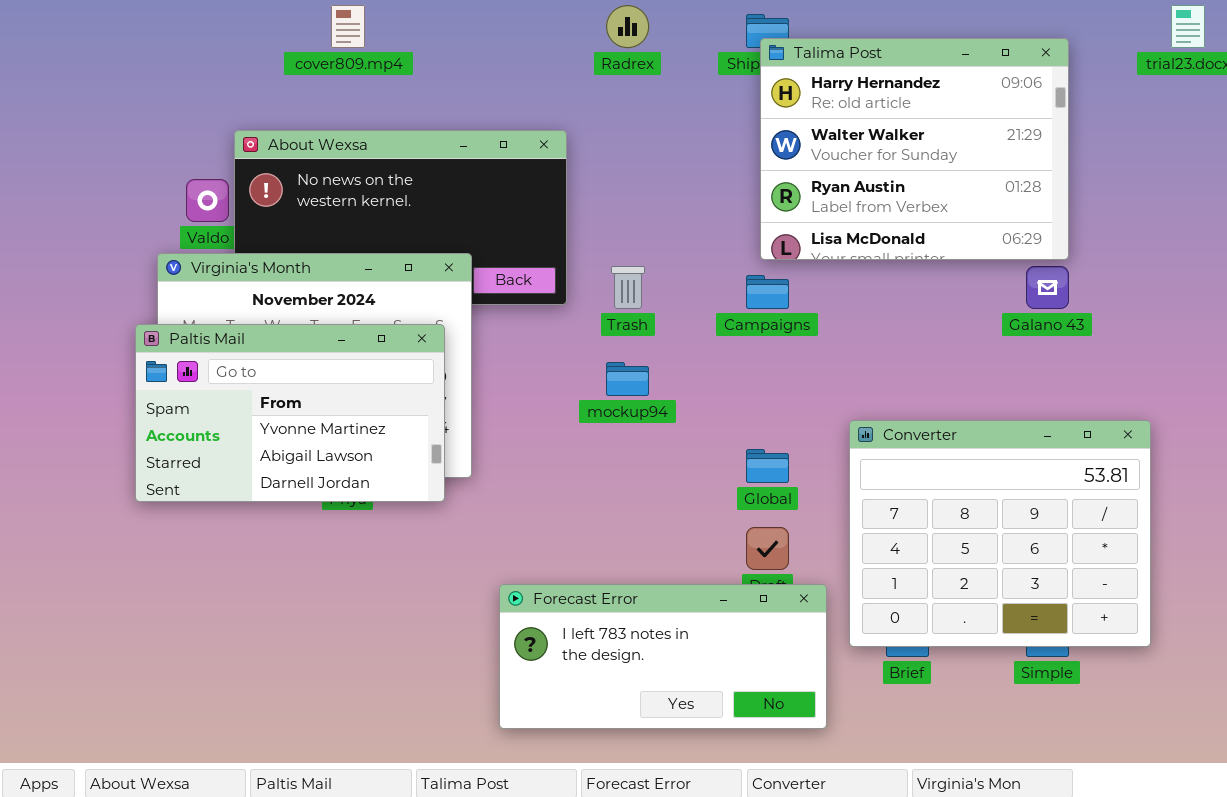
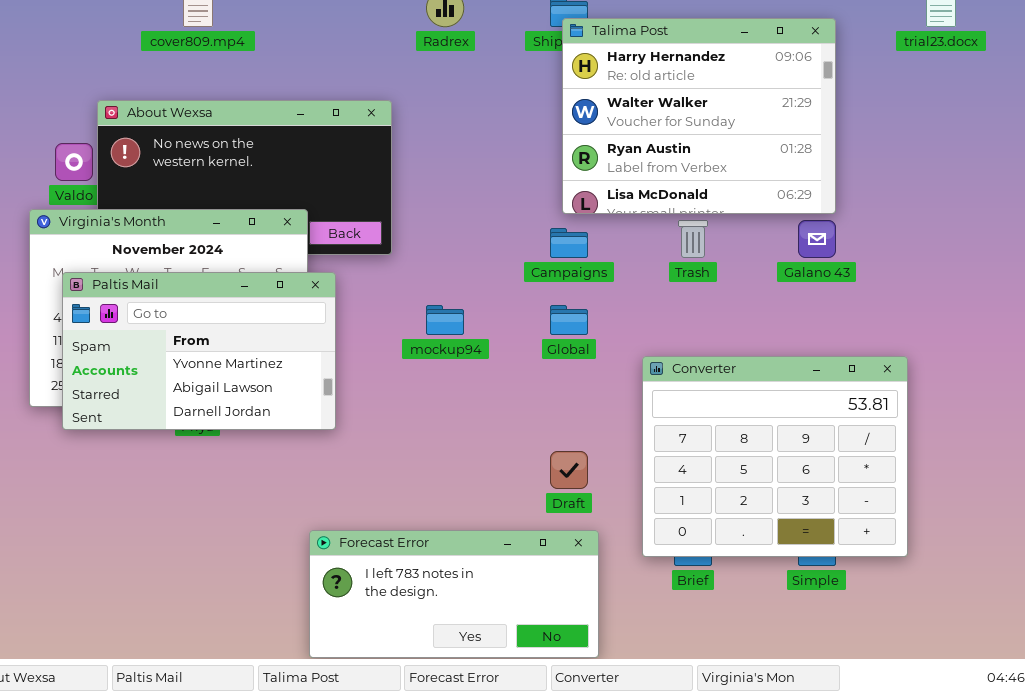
Trash: [611,266,645,309] -> [678,220,708,258], moved
Paltis Mail: [135,324,445,502] -> [62,272,336,430], moved
Global: [746,449,789,483] -> [550,305,588,335], moved
Forecast Error: [499,584,827,729] -> [309,530,599,658], moved

